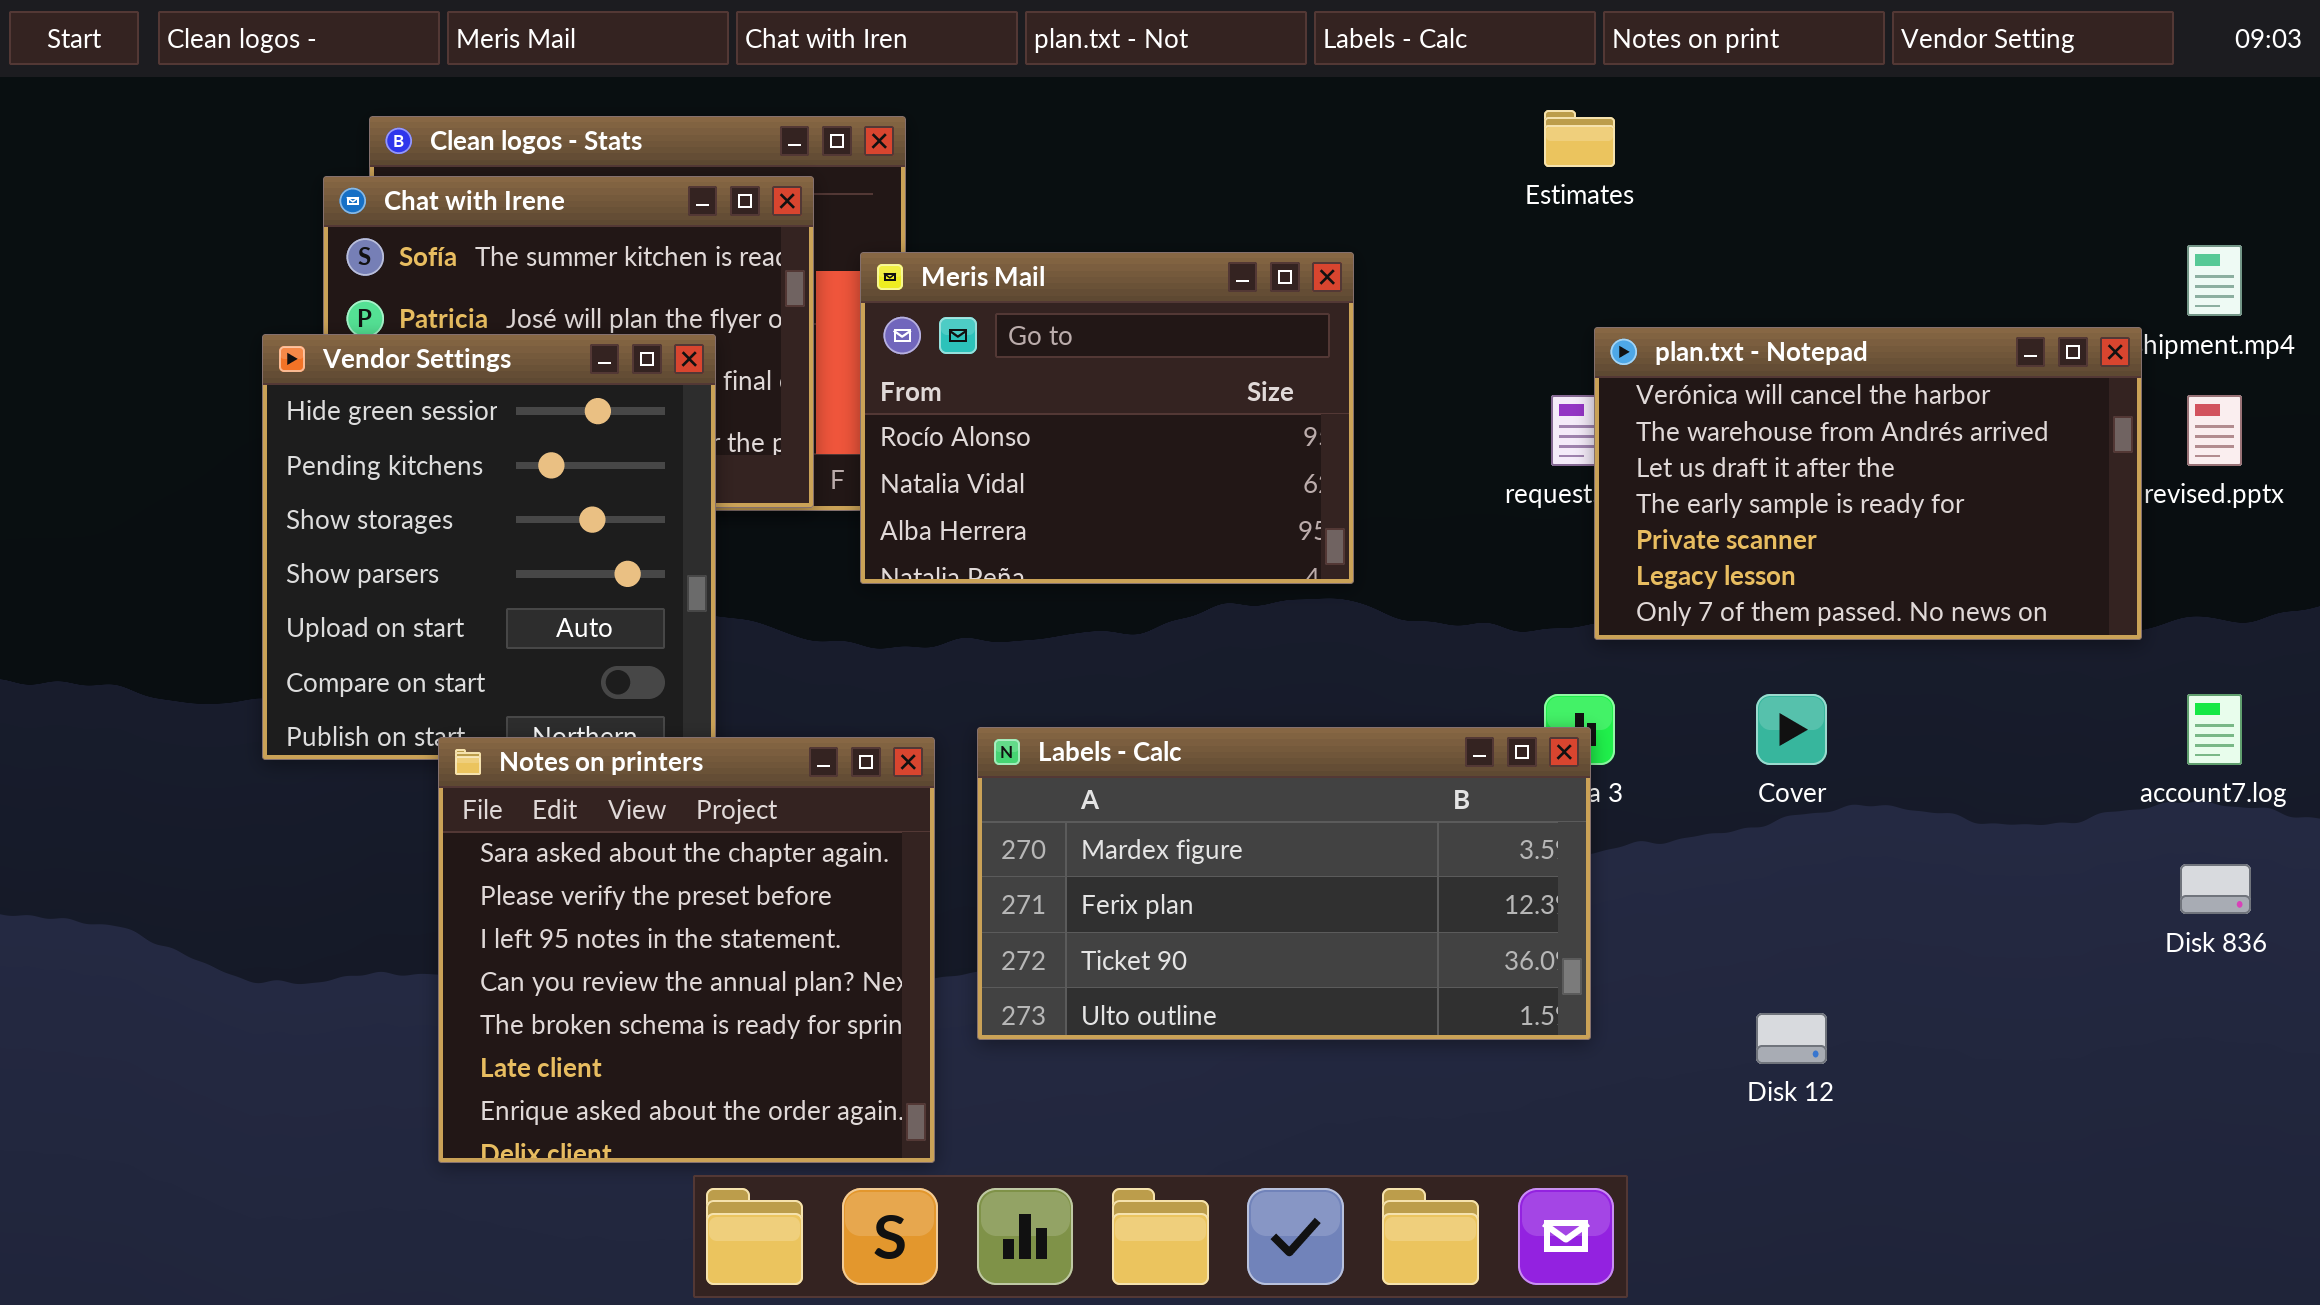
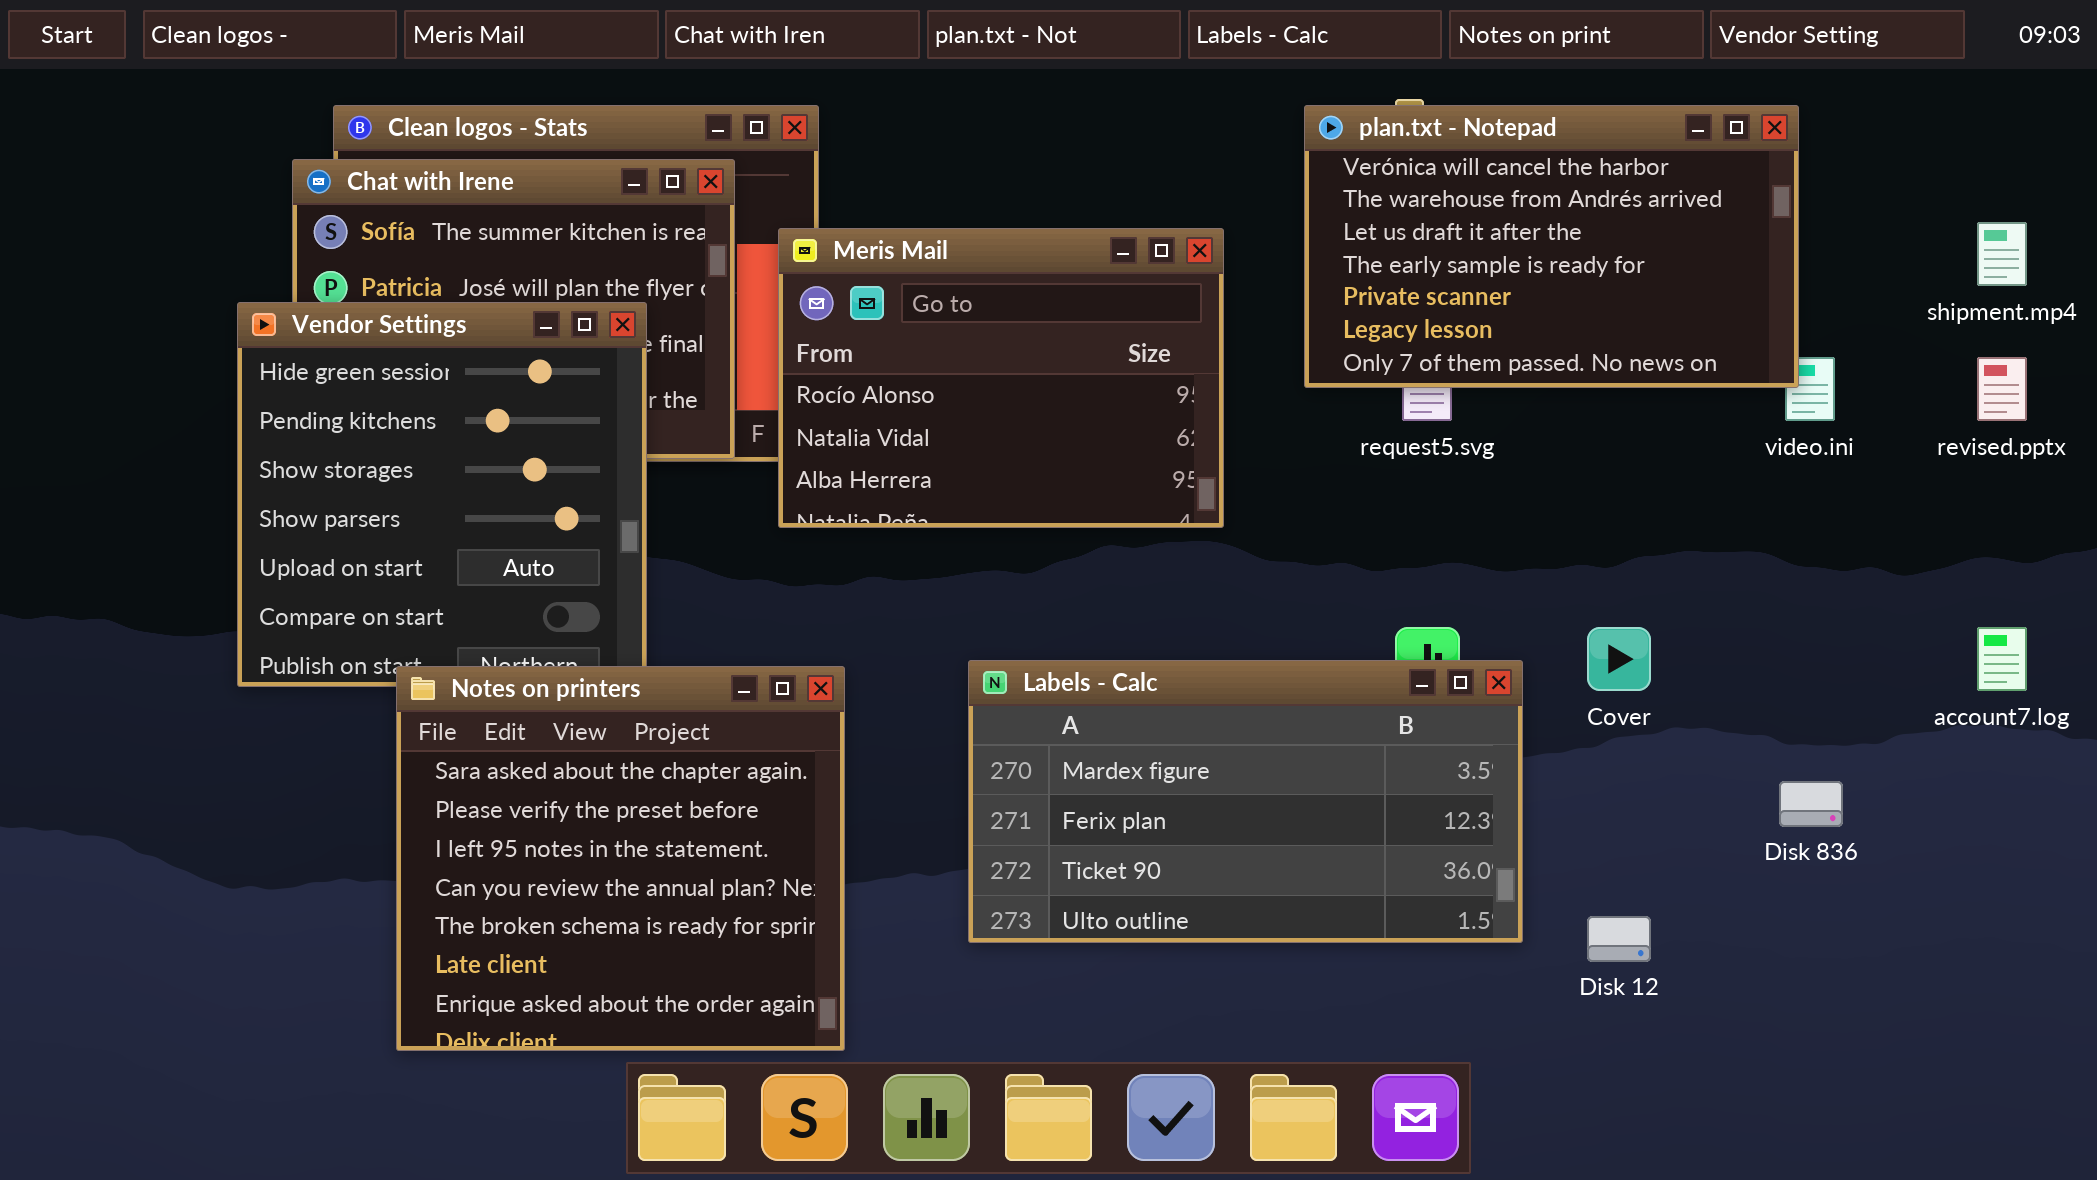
plan.txt - Notepad: [1594,327,2142,640] -> [1304,105,1799,388], moved
Labels - Calc: [977,727,1591,1040] -> [968,660,1523,943], moved
Disk 836: [2180,864,2251,914] -> [1779,781,1843,827], moved

